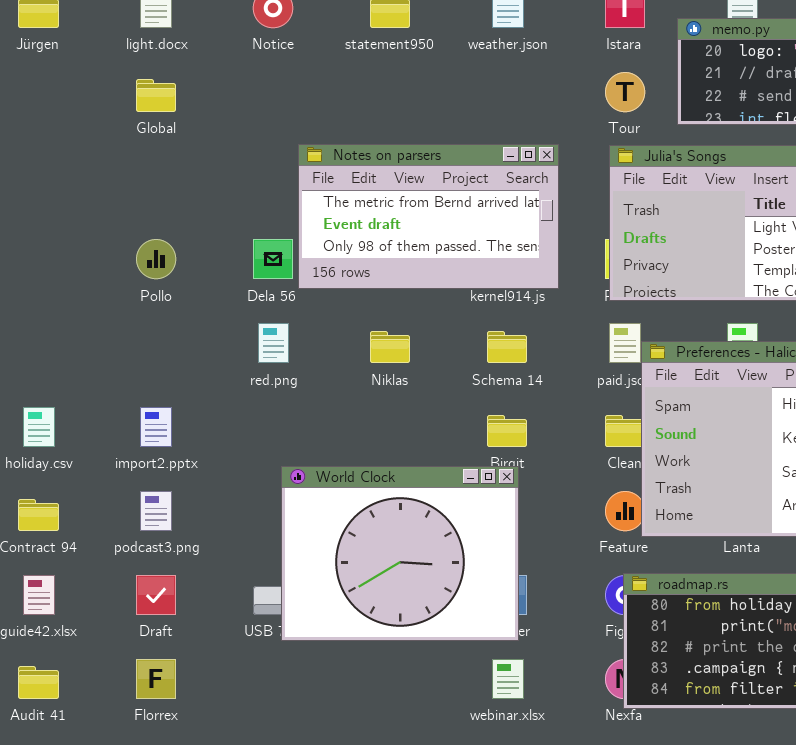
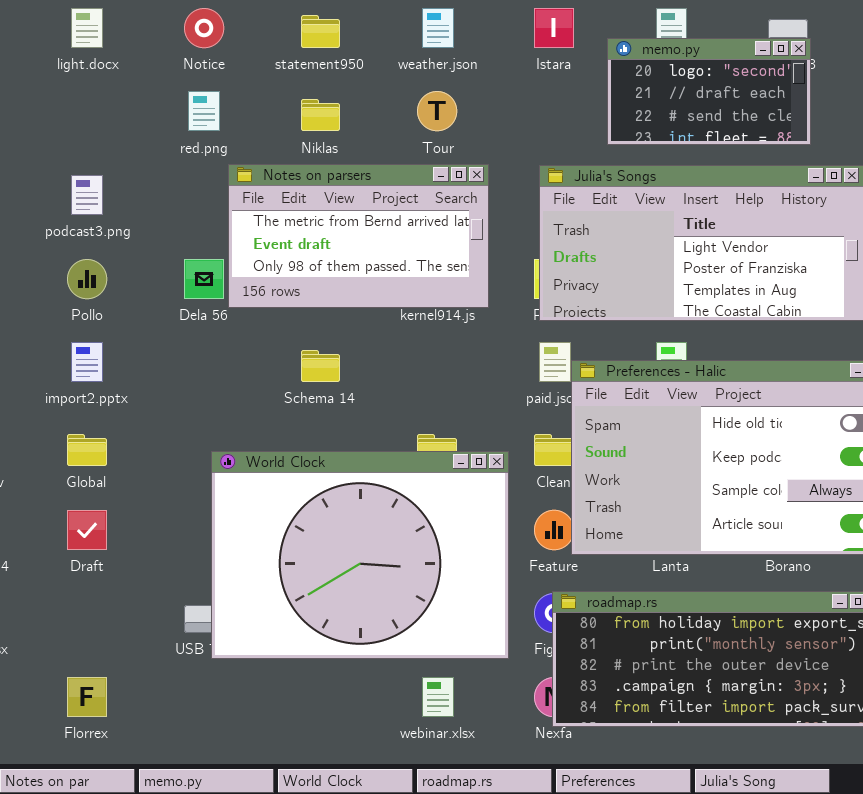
Tour: [605,72,645,112] -> [417,91,457,131], moved
Global: [136,79,176,112] -> [67,434,107,466], moved
red.png: [258,323,289,363] -> [188,91,220,131], moved
Niklas: [370,331,410,363] -> [301,99,340,131], moved
Schema 14: [487,331,527,363] -> [301,350,340,382], moved
import2.pptx: [140,407,172,447] -> [71,342,103,382], moved
World Clock: [281,466,519,641] -> [211,451,509,659], resized
podcast3.png: [140,491,172,531] -> [71,175,103,215], moved
Draft: [136,575,176,615] -> [67,510,107,550], moved

